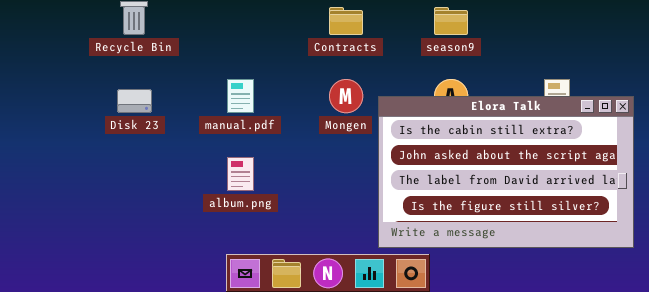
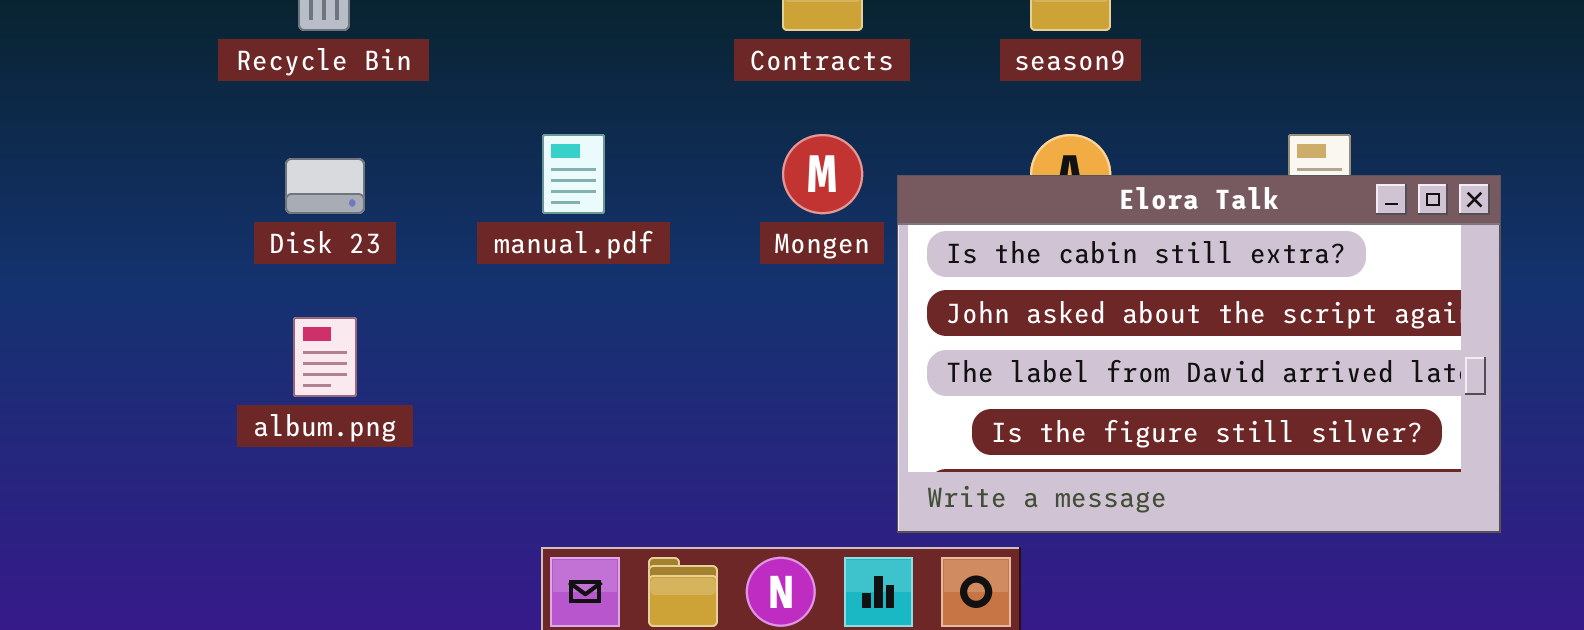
album.png: [227,157,254,191] -> [293,317,357,397], moved

